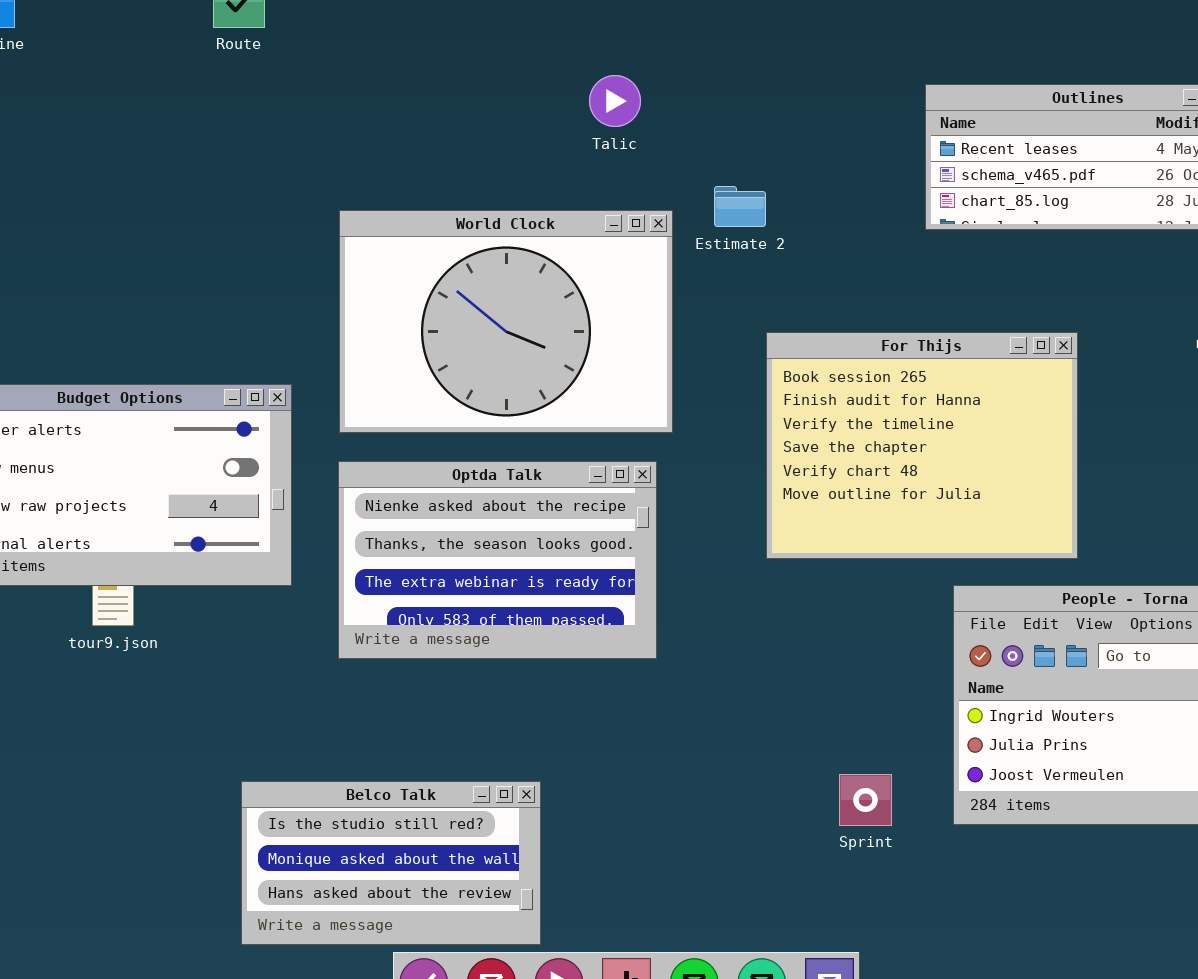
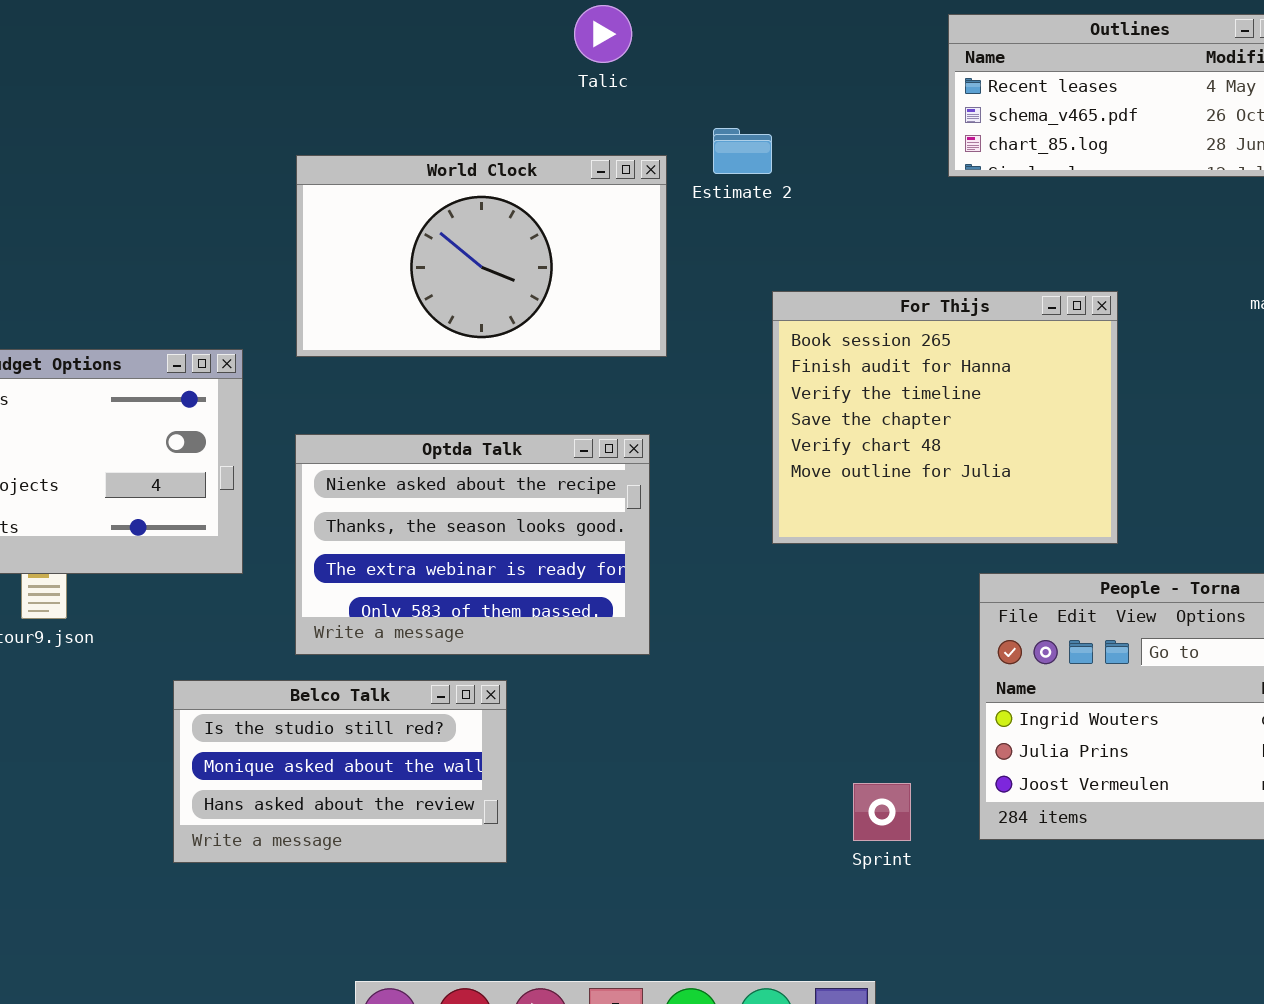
World Clock: [339,210,673,433] -> [296,155,667,357], resized
Belco Talk: [241,781,541,945] -> [173,680,507,863], moved

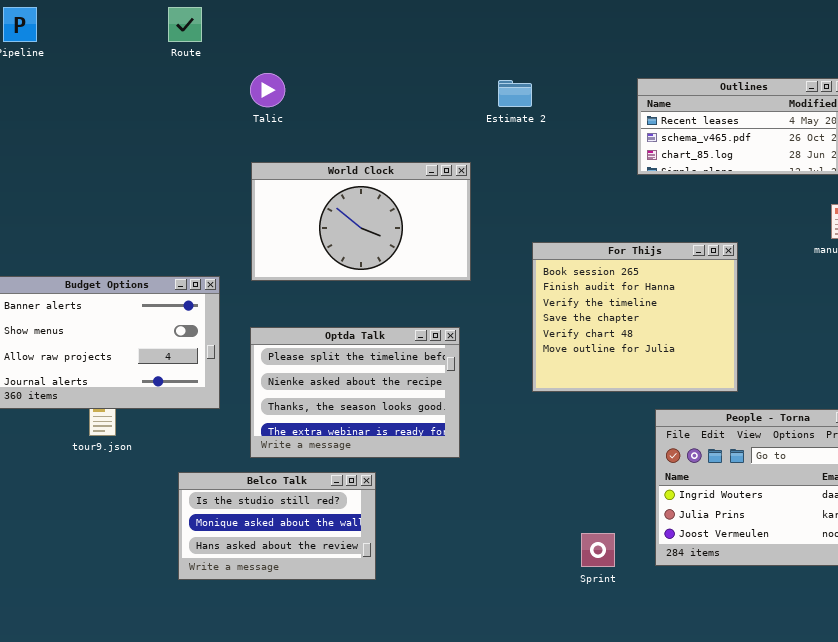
Talic: [574,5,632,63] -> [250,73,285,107], moved
Estimate 2: [713,128,772,174] -> [498,80,532,107], moved
Optda Talk: [295,434,650,655] -> [250,327,460,458], scrolled up 1 row

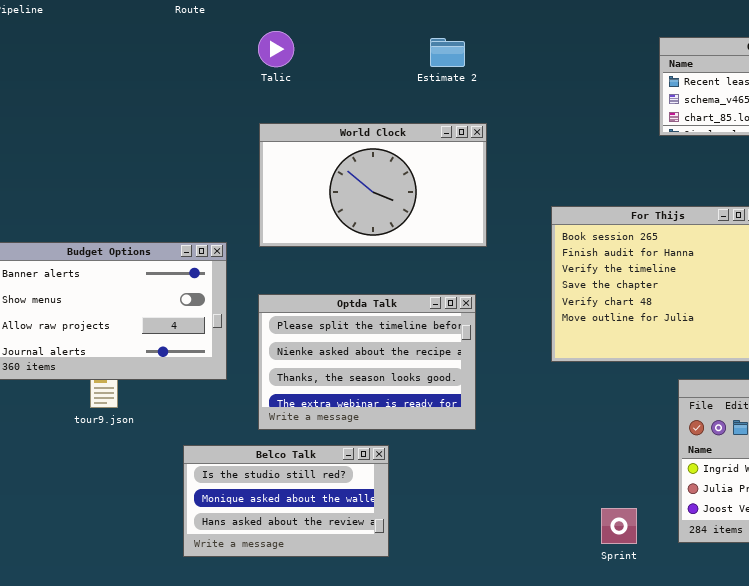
Estimate 2: [498,80,532,107] -> [430,38,465,67], moved

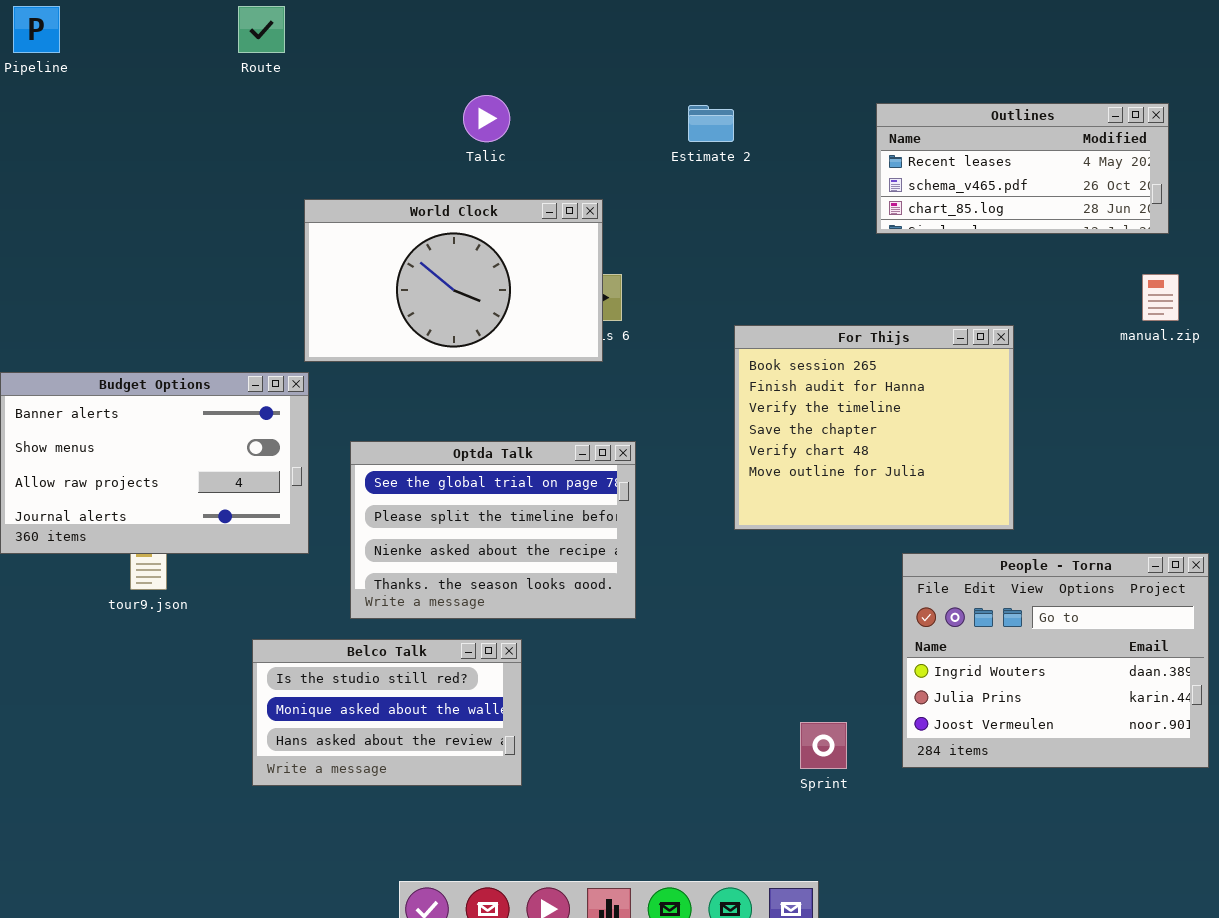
Talic: [258,31,294,67] -> [463,95,510,142], moved
Estimate 2: [430,38,465,67] -> [688,105,734,142], moved
World Clock: [259,123,487,247] -> [304,199,603,362], moved
Optda Talk: [258,294,476,430] -> [350,441,636,619], scrolled up 1 row

